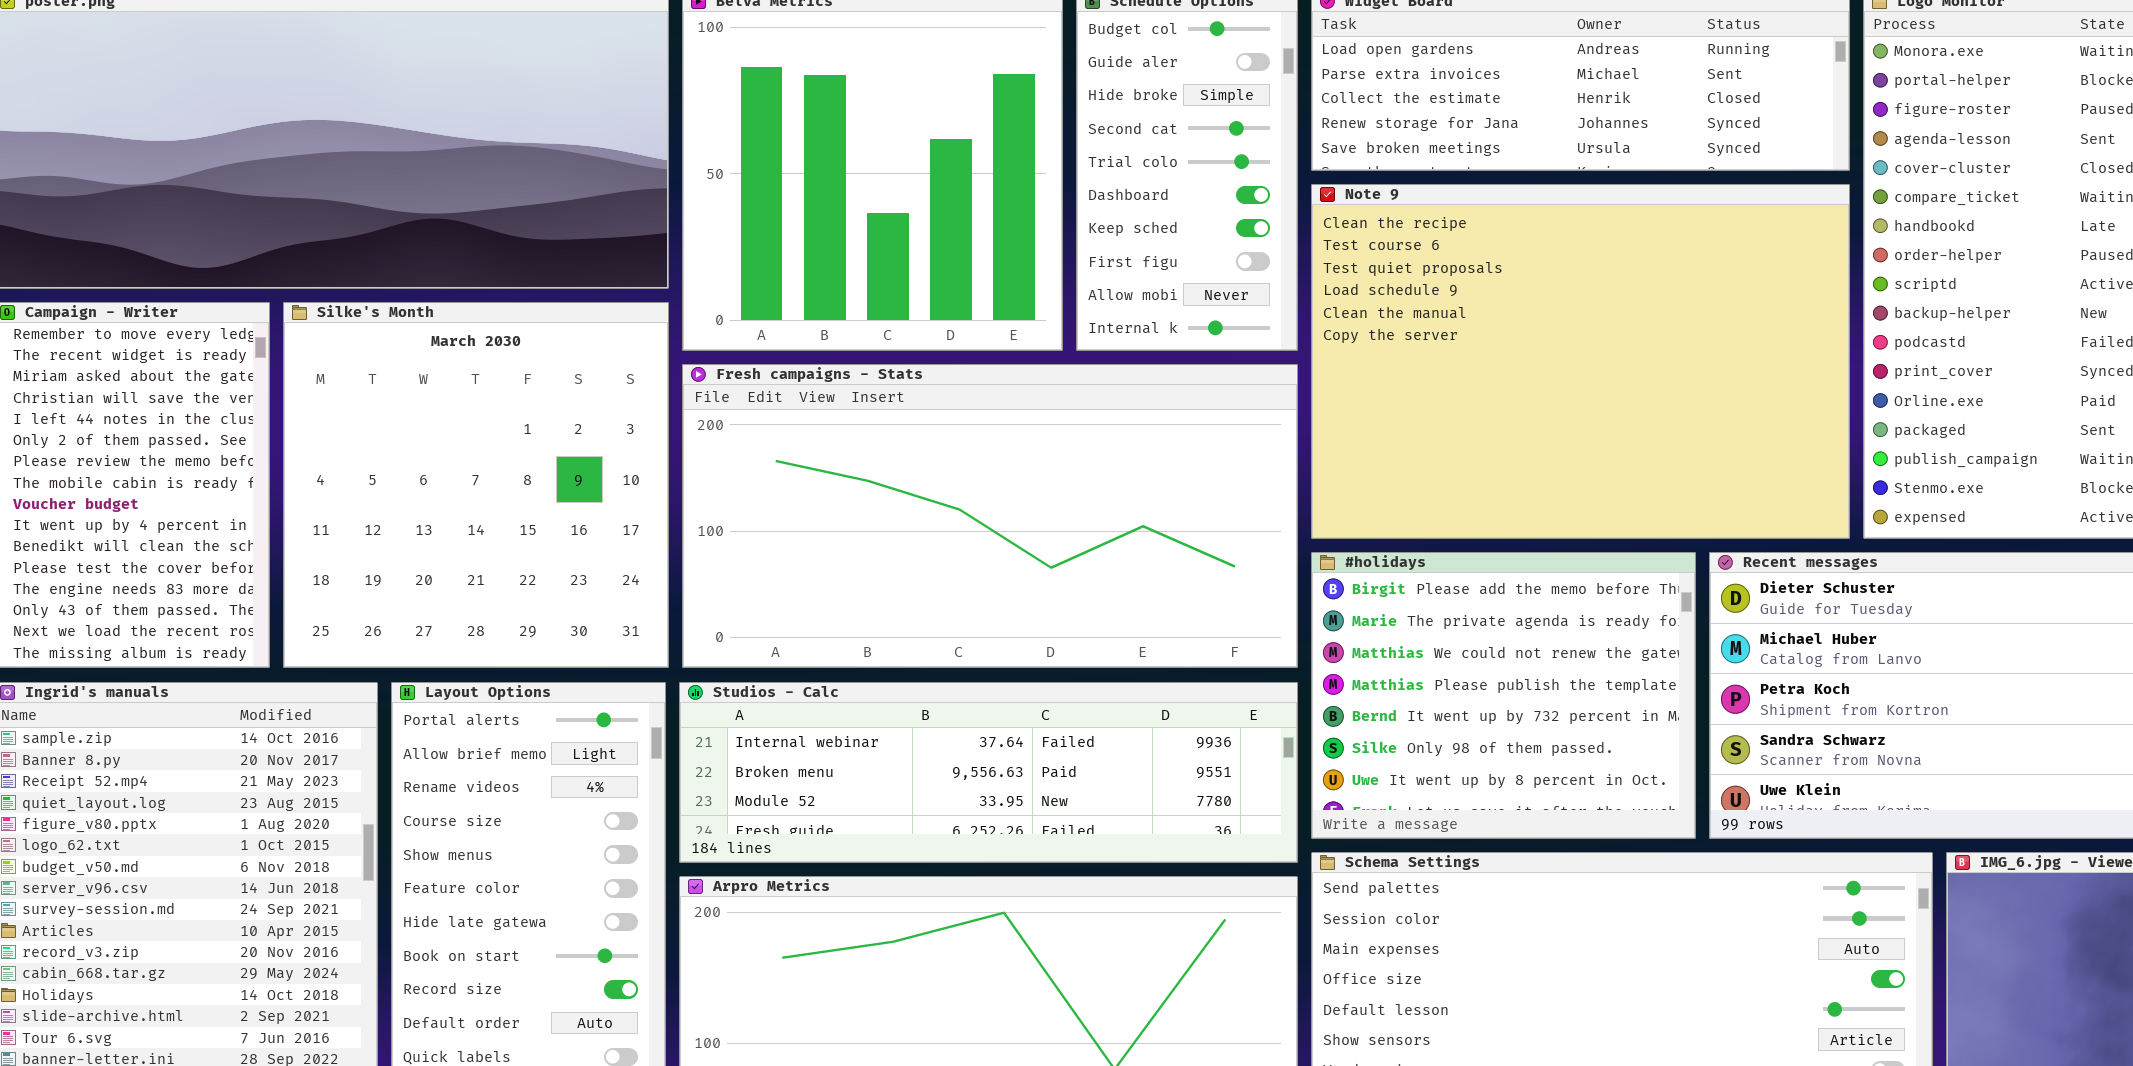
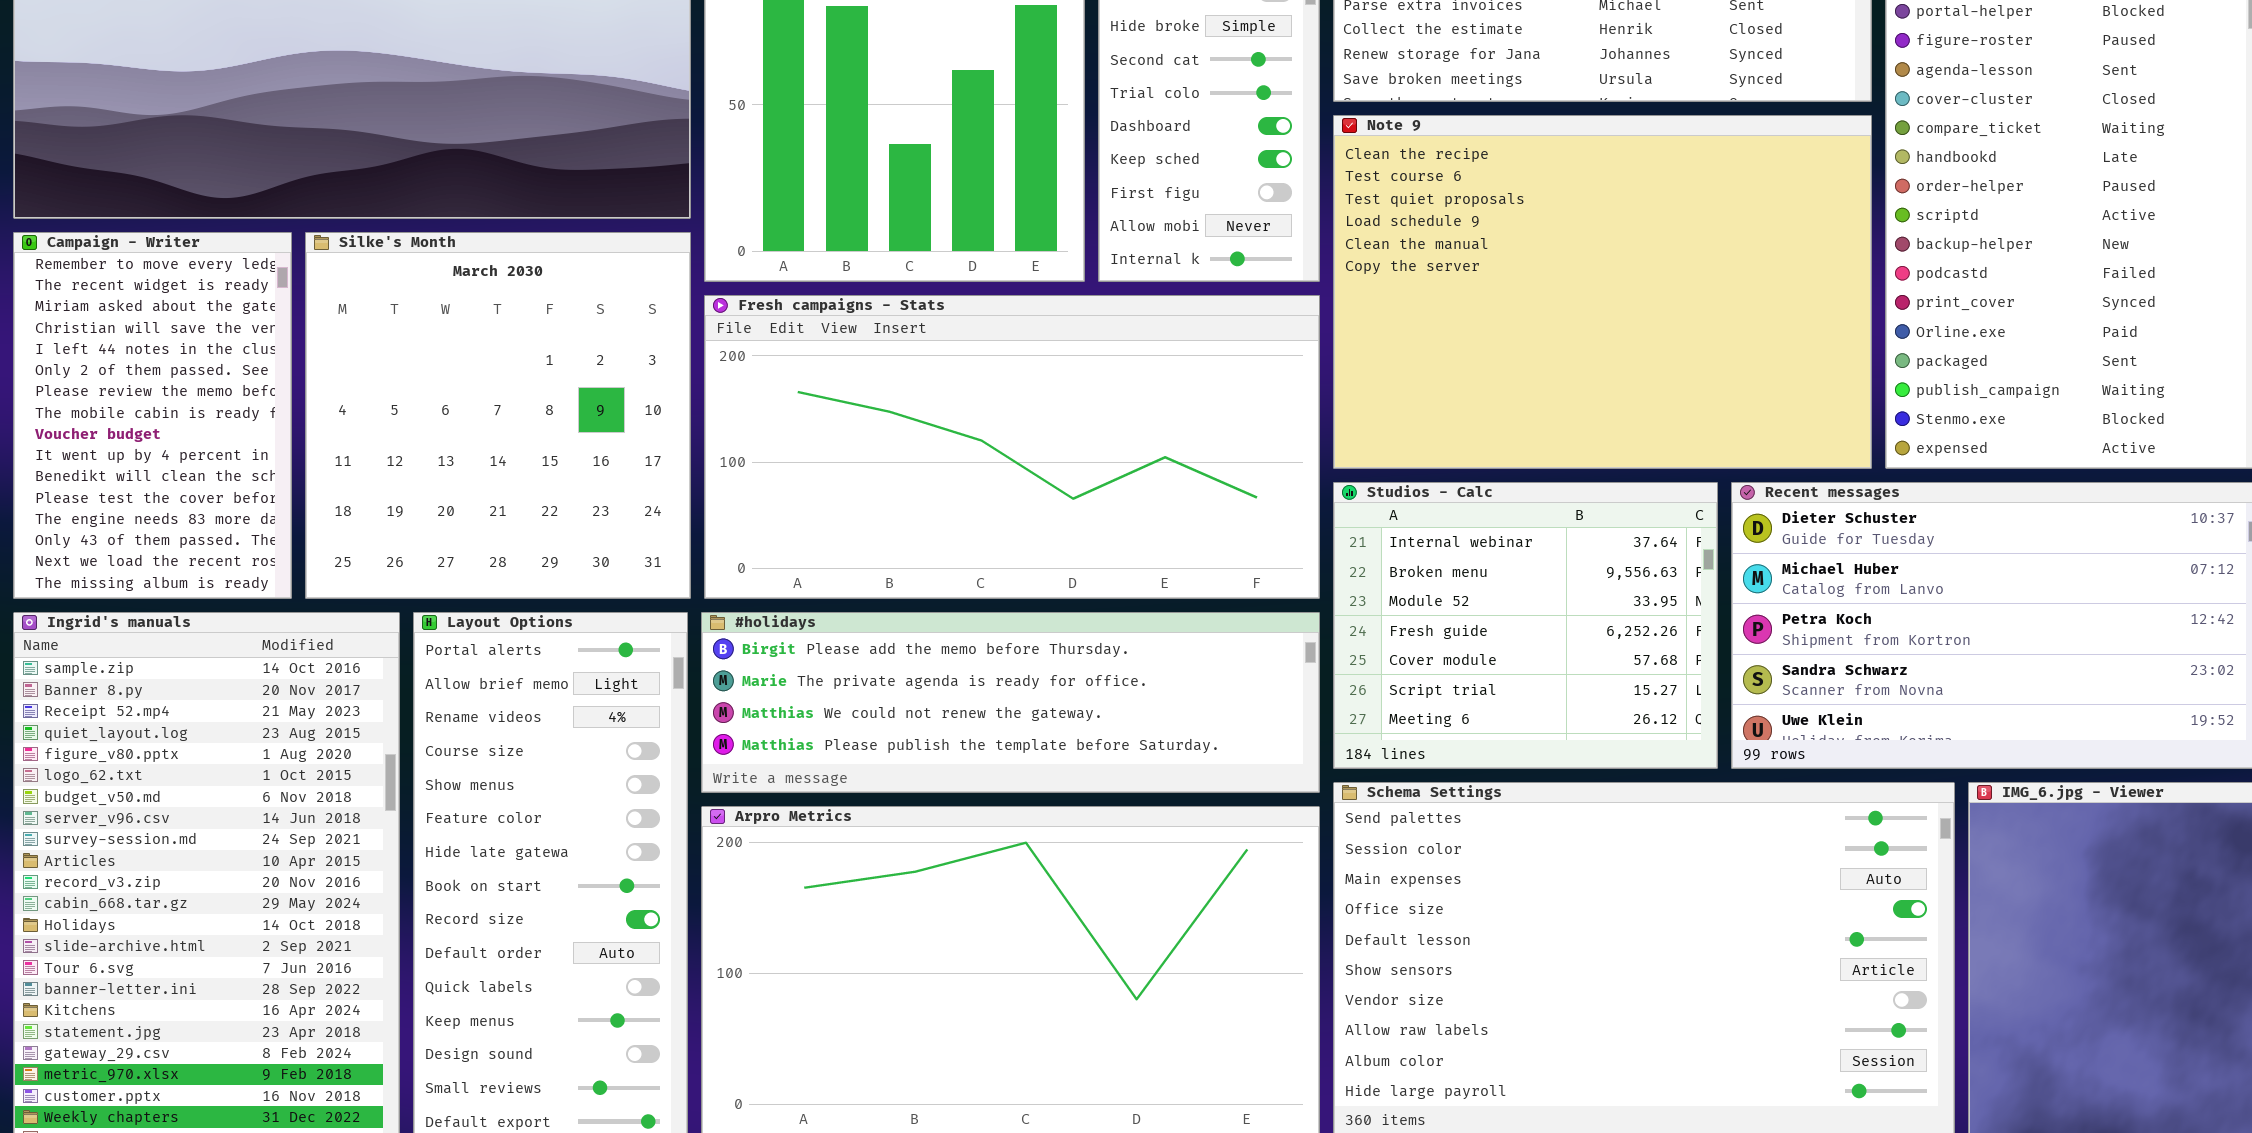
#holidays: [1311,552,1696,839] -> [701,612,1320,793], moved, resized
Studios - Calc: [679,682,1298,863] -> [1333,482,1718,769], moved, resized

